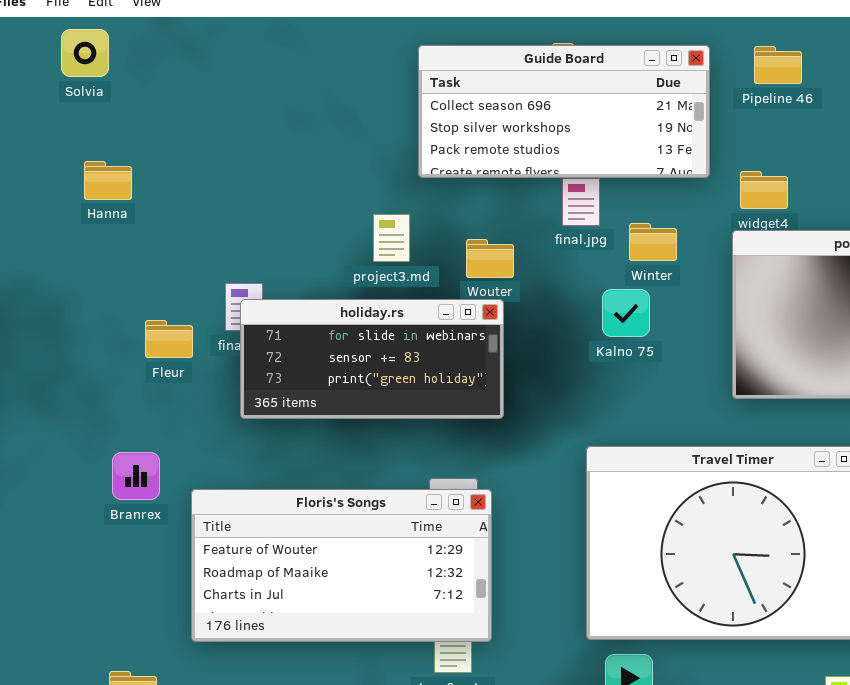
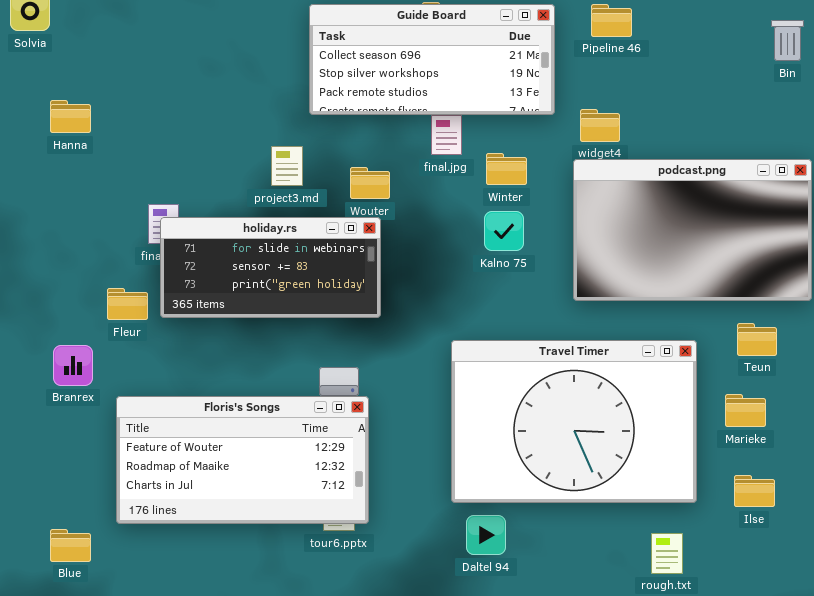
Hanna: [84,161,132,200] -> [50,100,91,133], moved
Kalno 75: [602,289,650,337] -> [484,211,524,251], moved
Fleur: [145,320,193,358] -> [107,288,148,320], moved
Floris's Songs: [191,489,492,642] -> [116,396,369,524], moved

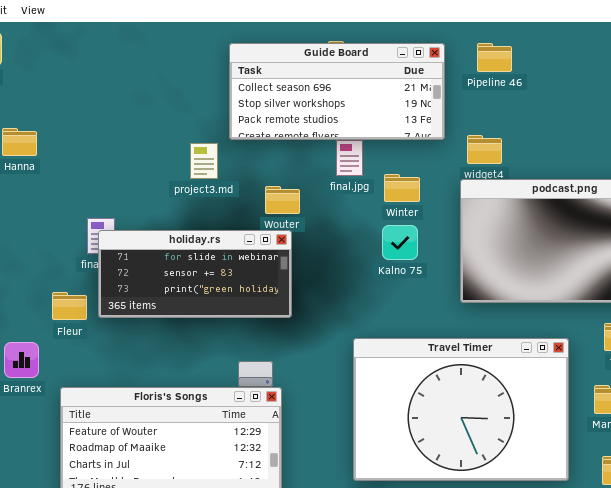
project3.md: [271,146,303,186] -> [190,143,218,179], moved

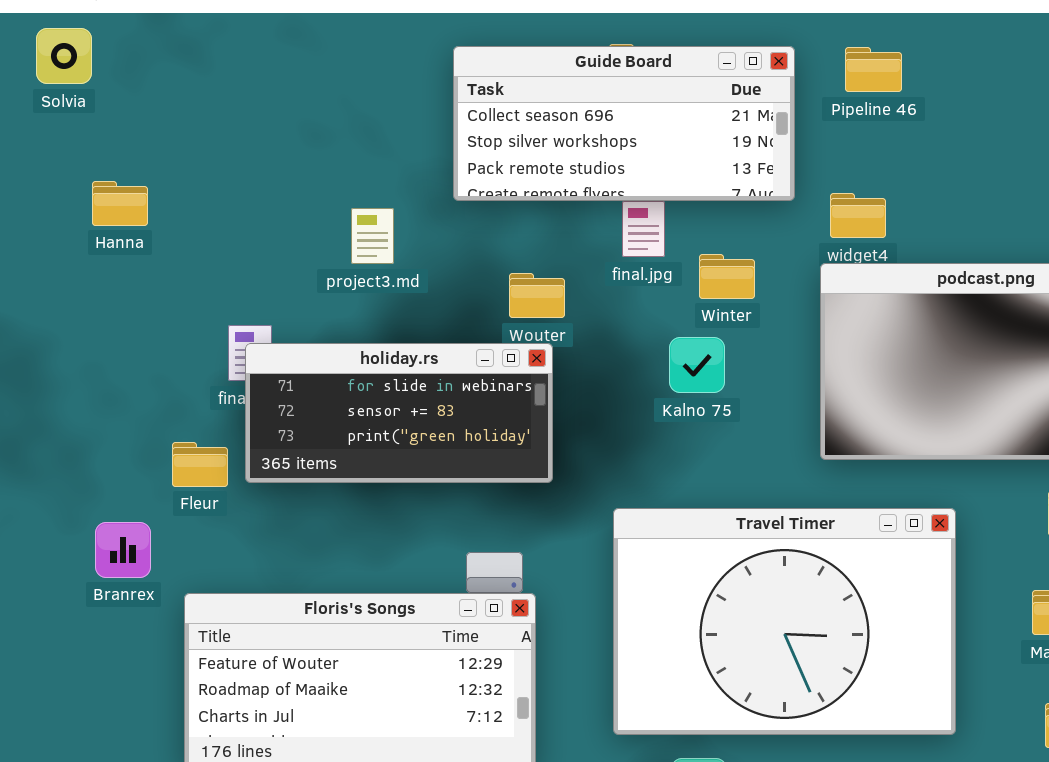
project3.md: [190,143,218,179] -> [351,208,394,264], moved
Kalno 75: [382,225,418,260] -> [669,337,725,393], moved
Travel Timer: [353,338,569,481] -> [613,508,956,735], moved

